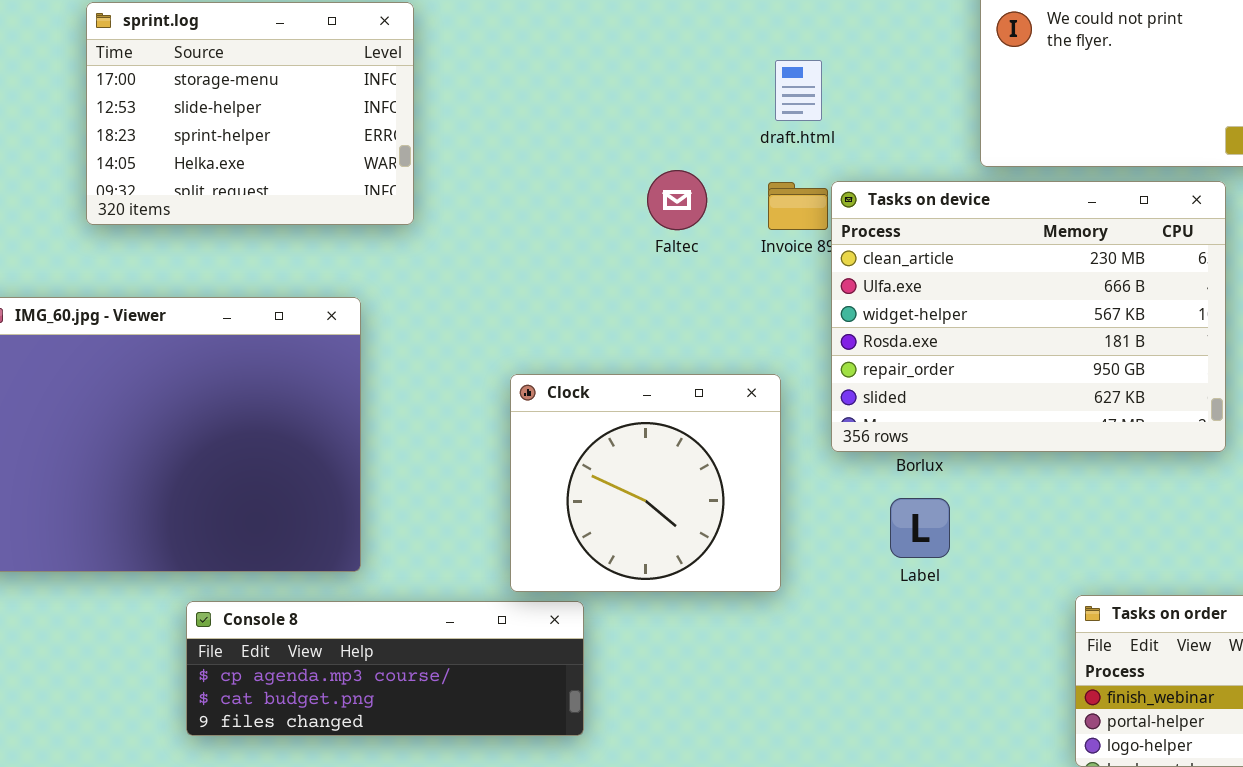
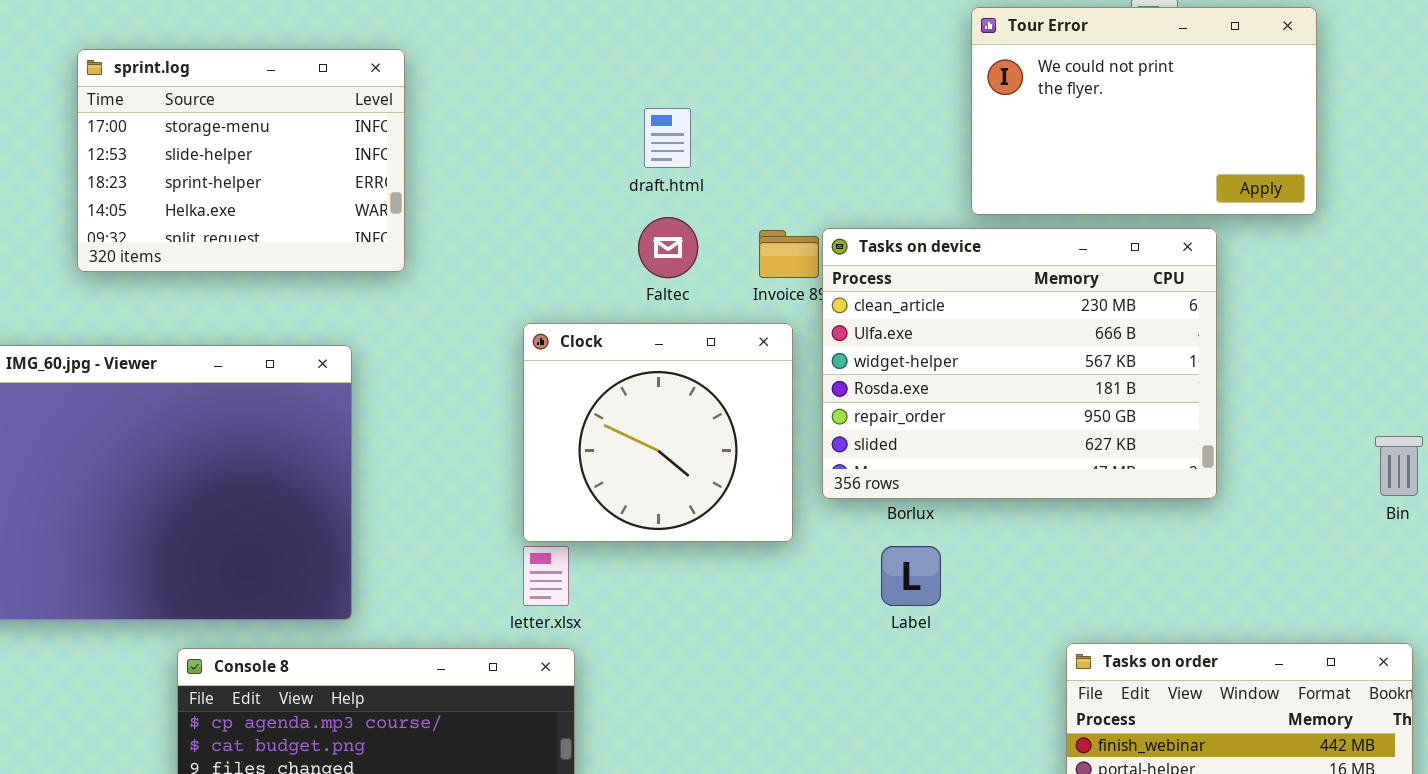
draft.html: [775,60,822,121] -> [644,108,691,168], moved
Clock: [510,374,781,592] -> [523,323,793,542], moved

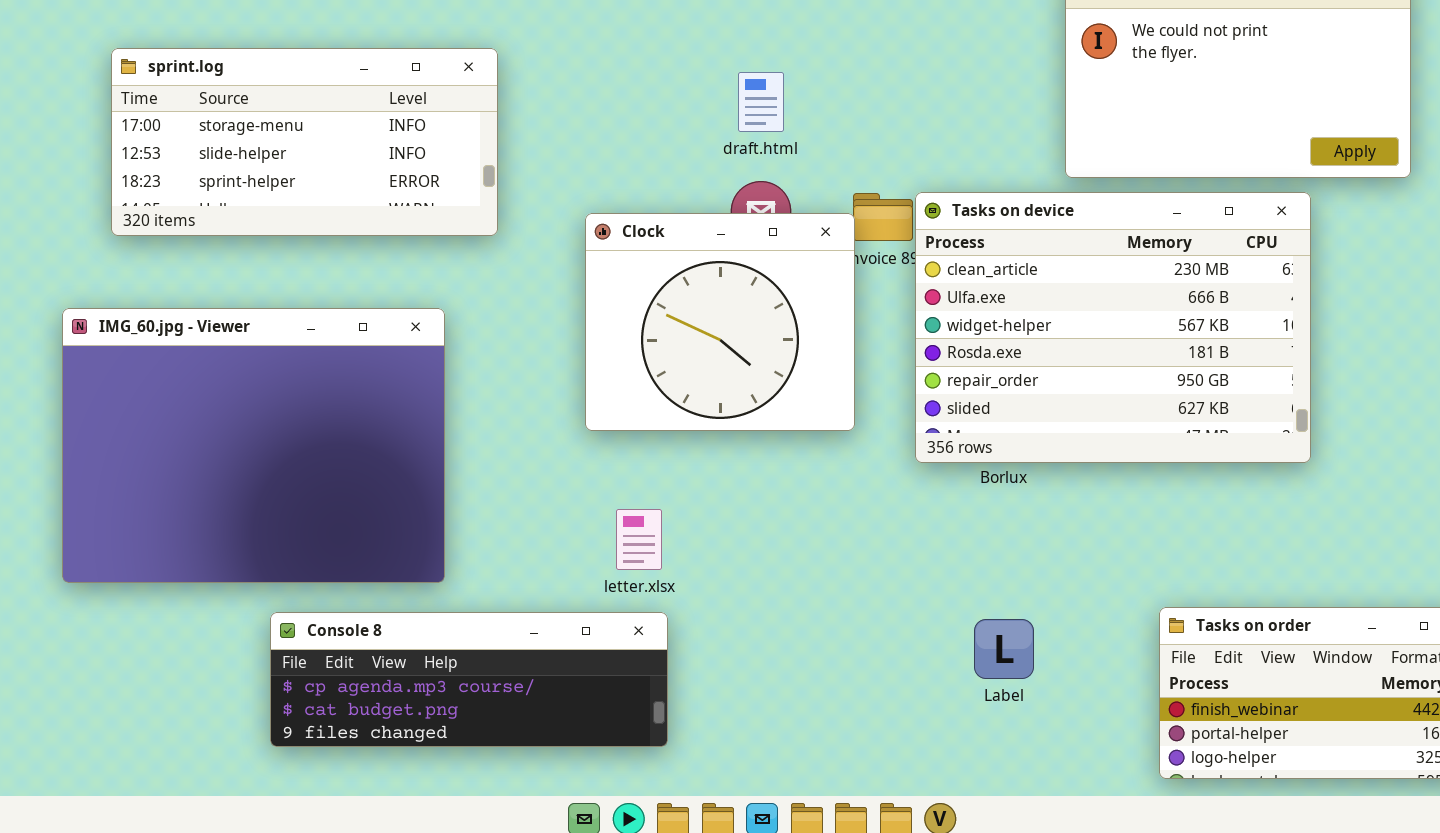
sprint.log: [77,49,405,272] -> [111,48,498,236], resized
Clock: [523,323,793,542] -> [585,213,855,431], moved
Label: [881,546,941,606] -> [974,619,1034,679], moved

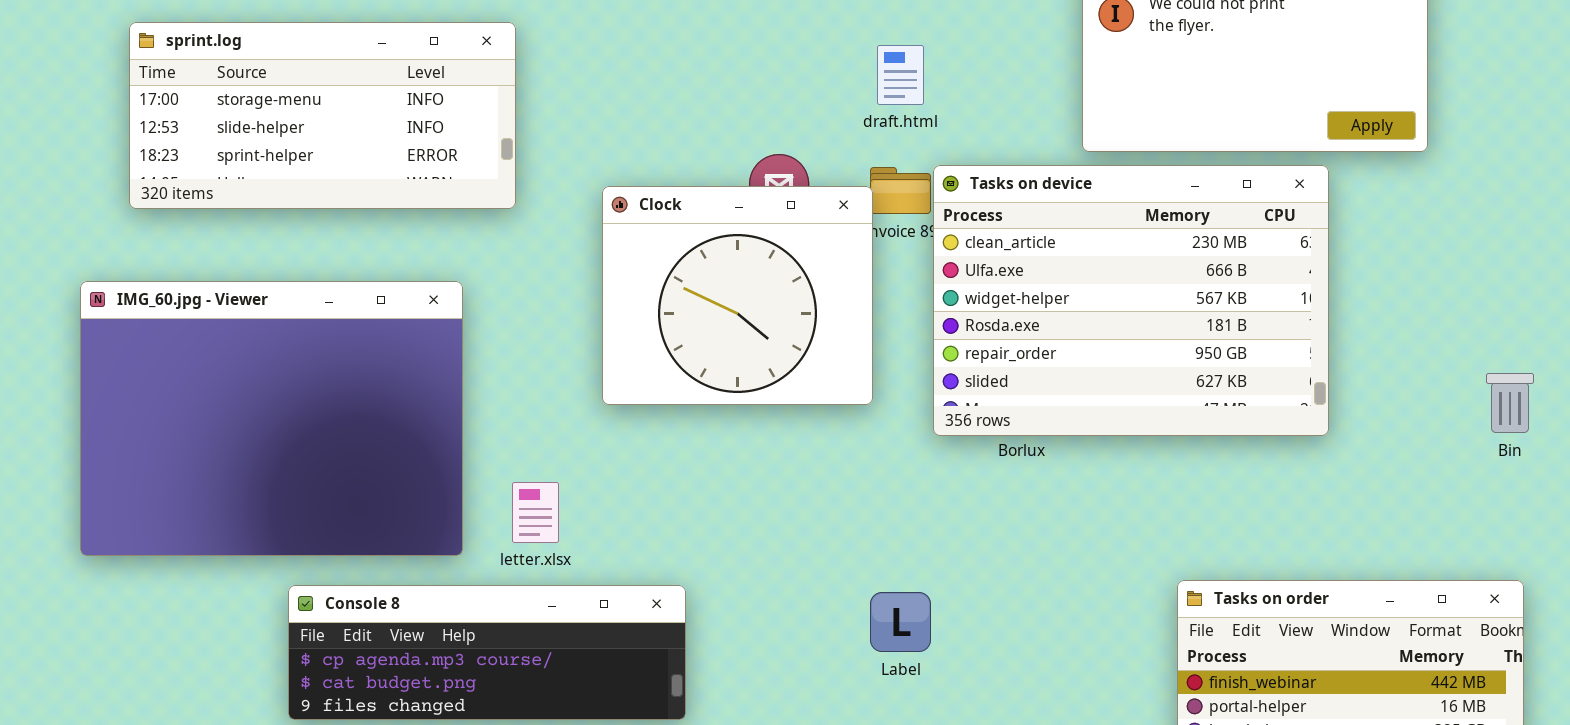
draft.html: [738,72,784,132] -> [877,45,924,105], moved
letter.xlsx: [616,509,662,570] -> [512,482,559,543], moved
Label: [974,619,1034,679] -> [870,592,931,652], moved

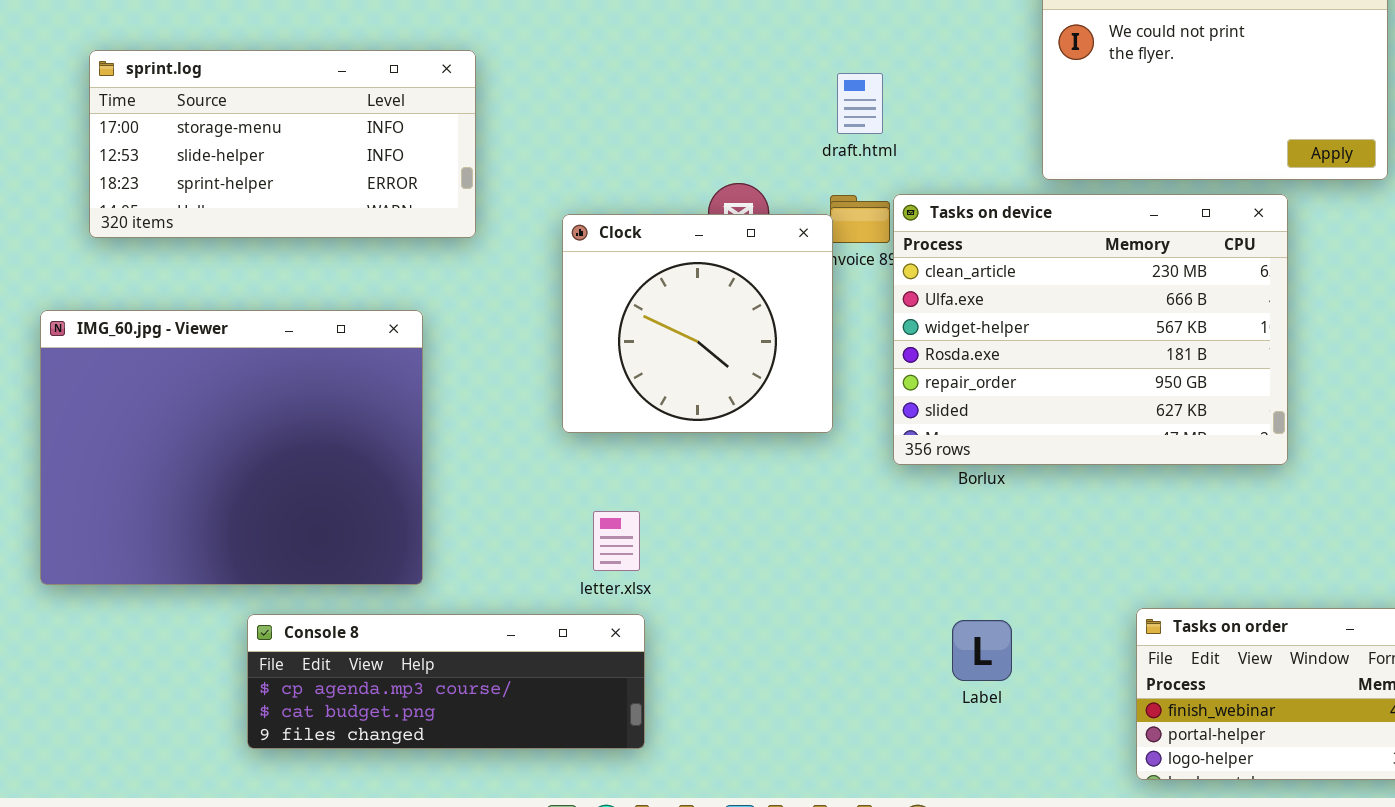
letter.xlsx: [512,482,559,543] -> [593,511,640,571], moved
Label: [870,592,931,652] -> [952,620,1012,681], moved

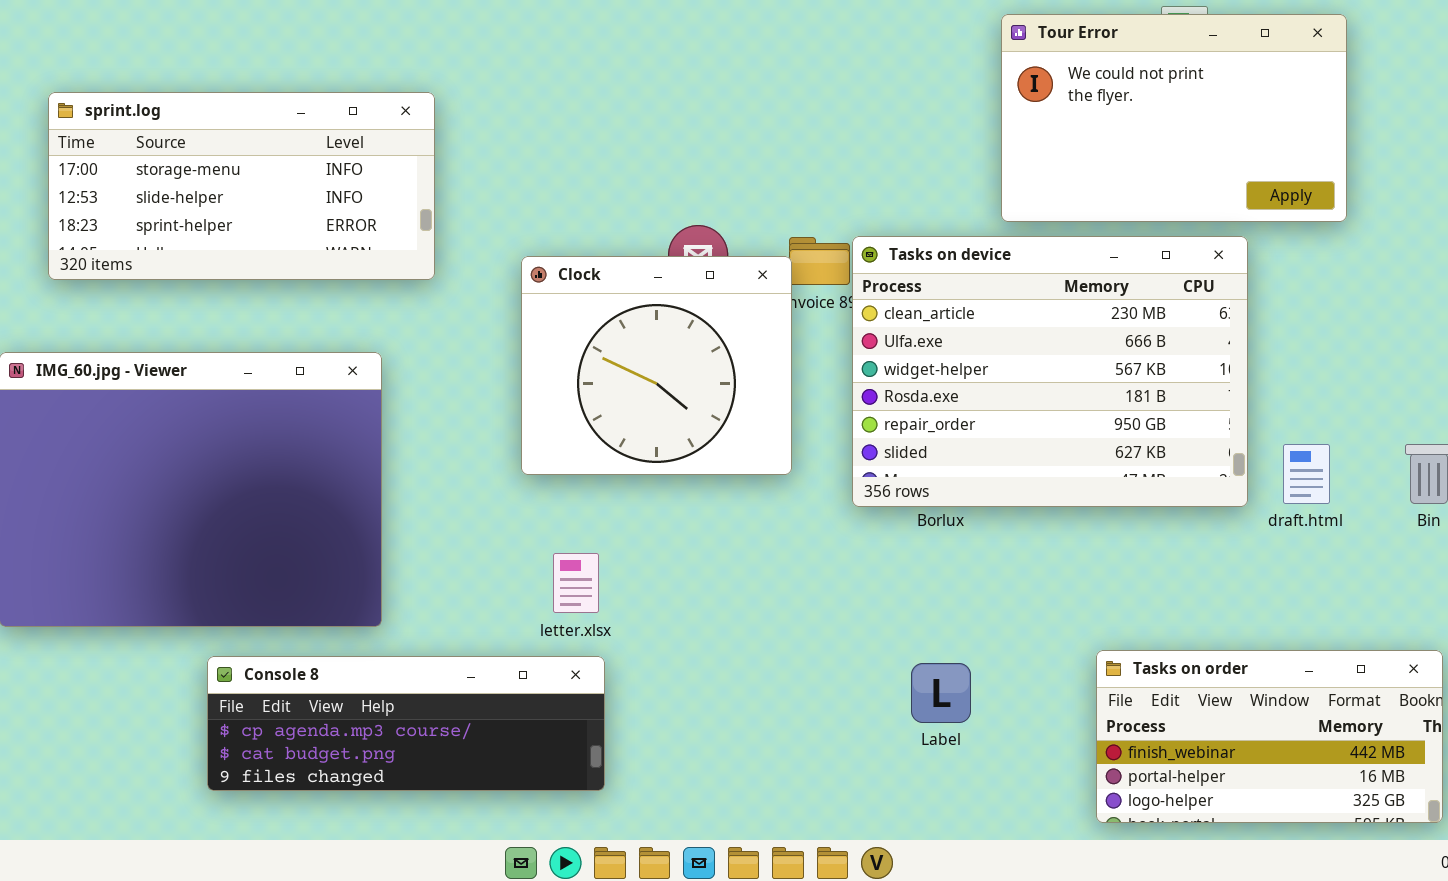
draft.html: [837,73,883,134] -> [1283,444,1330,504], moved

